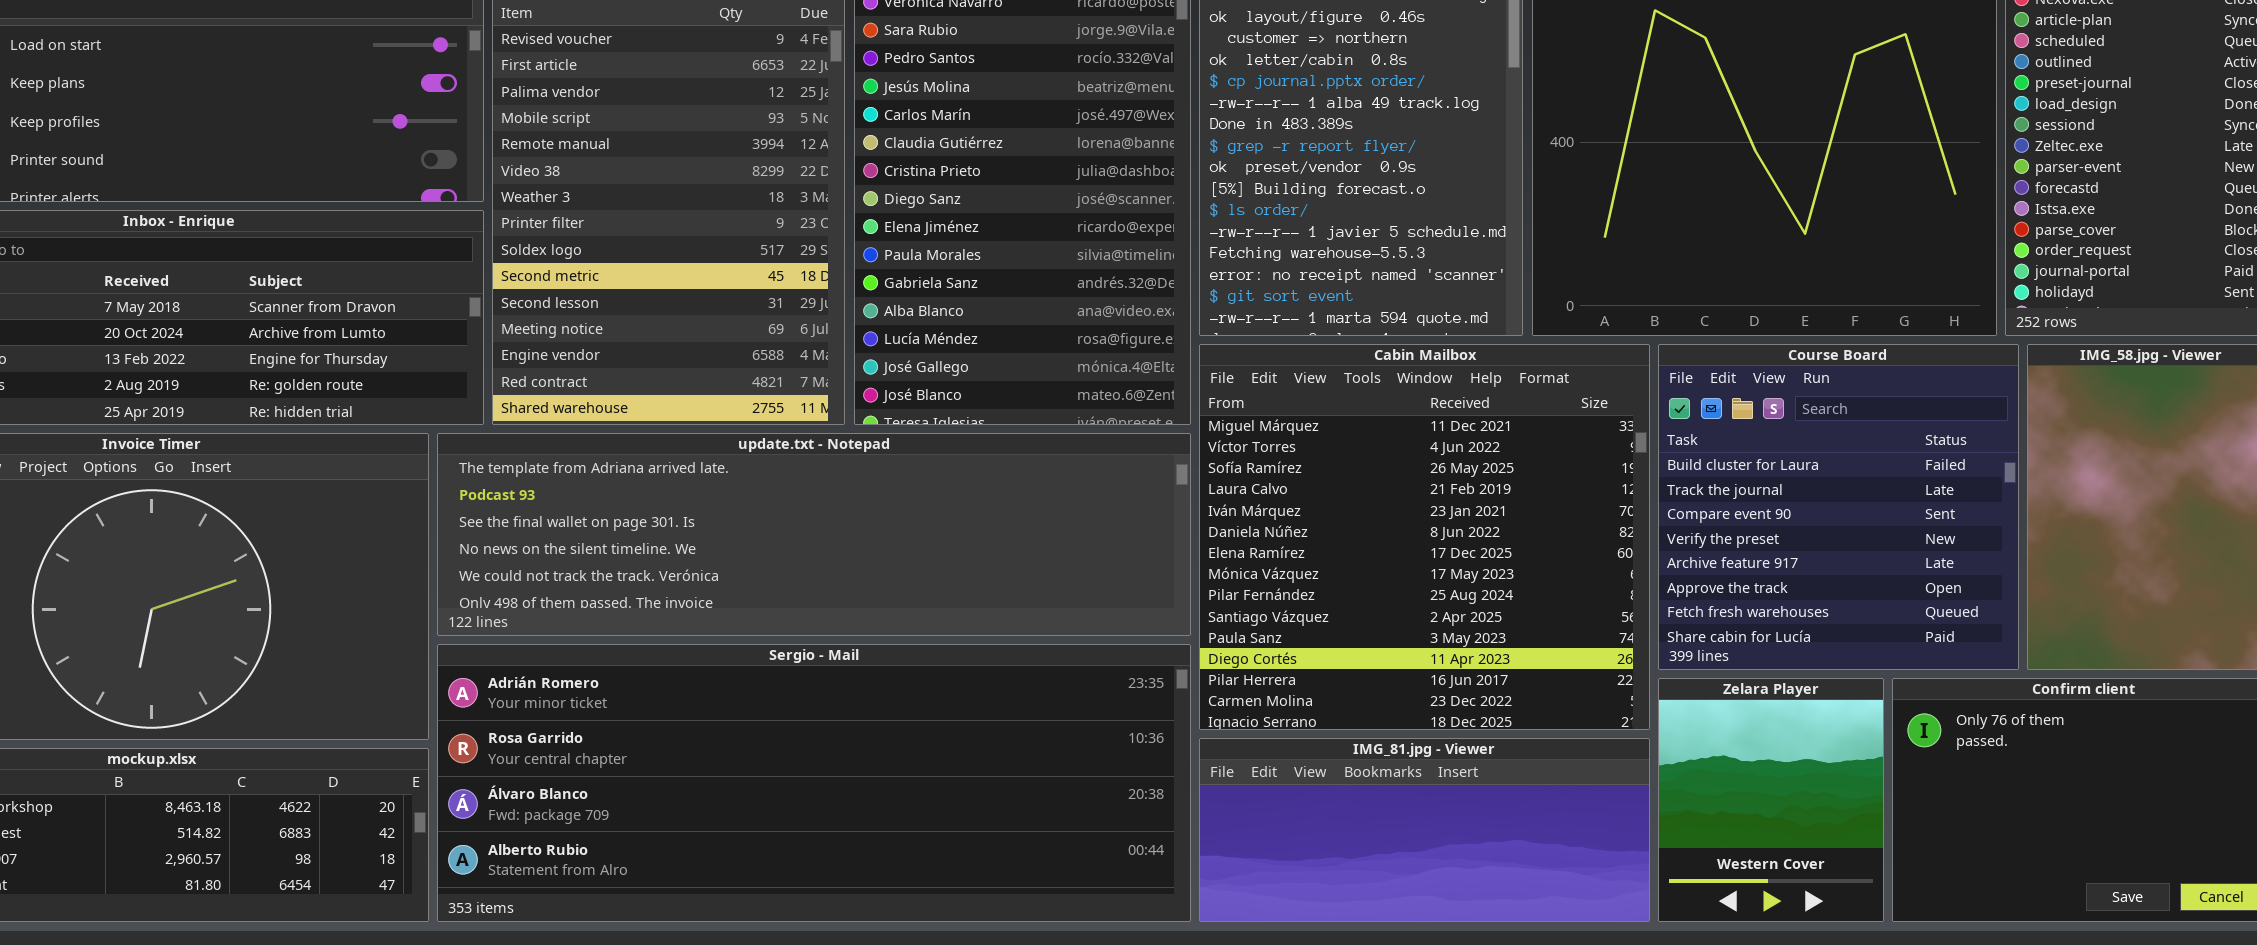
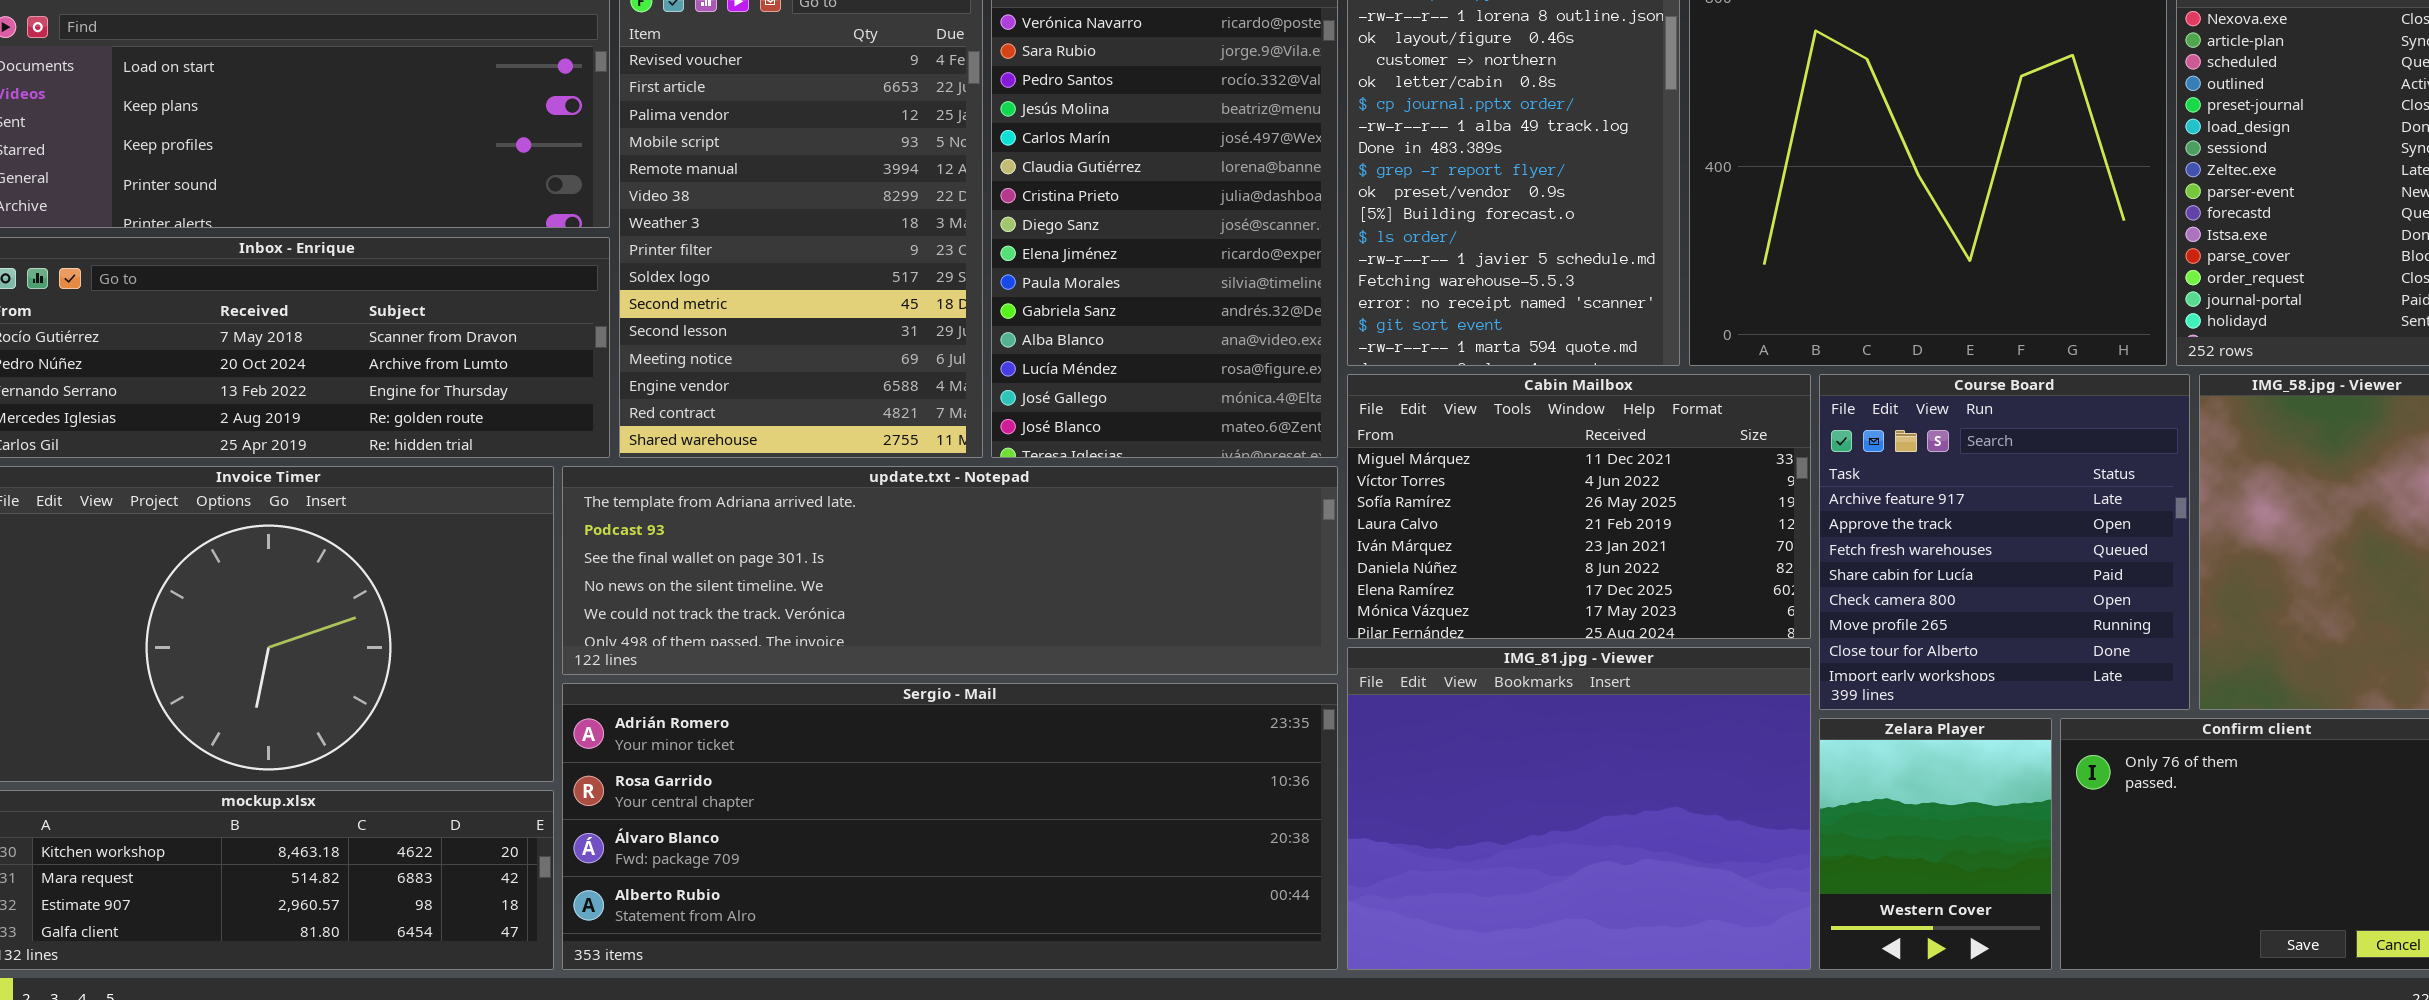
Cabin Mailbox: [1199,344,1650,730] -> [1347,374,1811,639], resized
Course Board: [1658,344,2019,670] -> [1819,374,2190,710], scrolled down 4 rows
IMG_81.jpg - Viewer: [1199,738,1650,922] -> [1347,647,1811,970], resized

